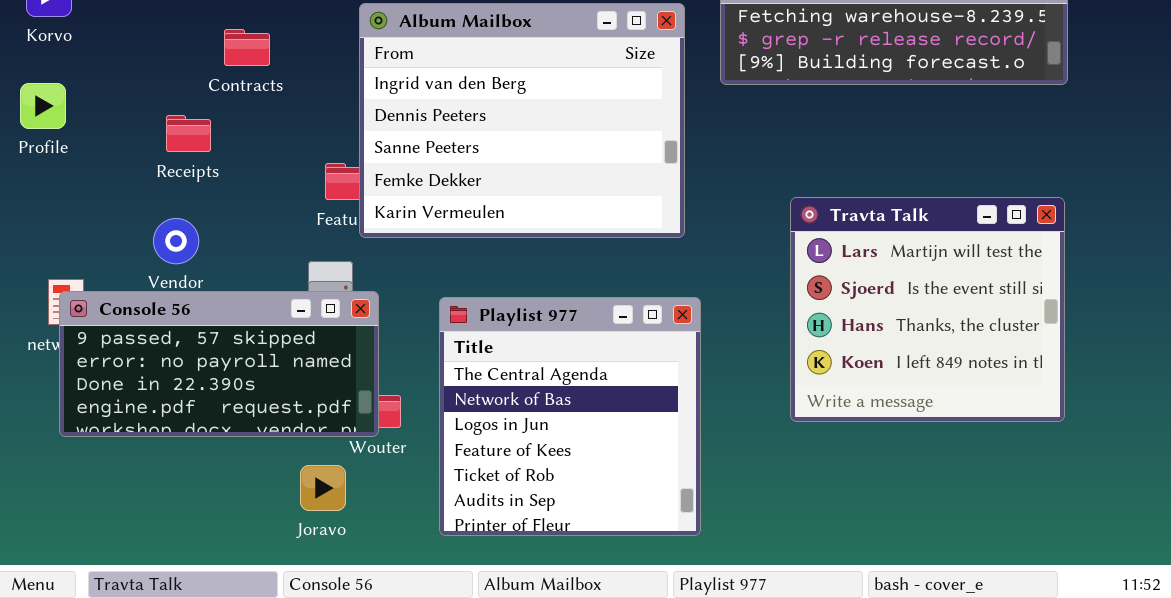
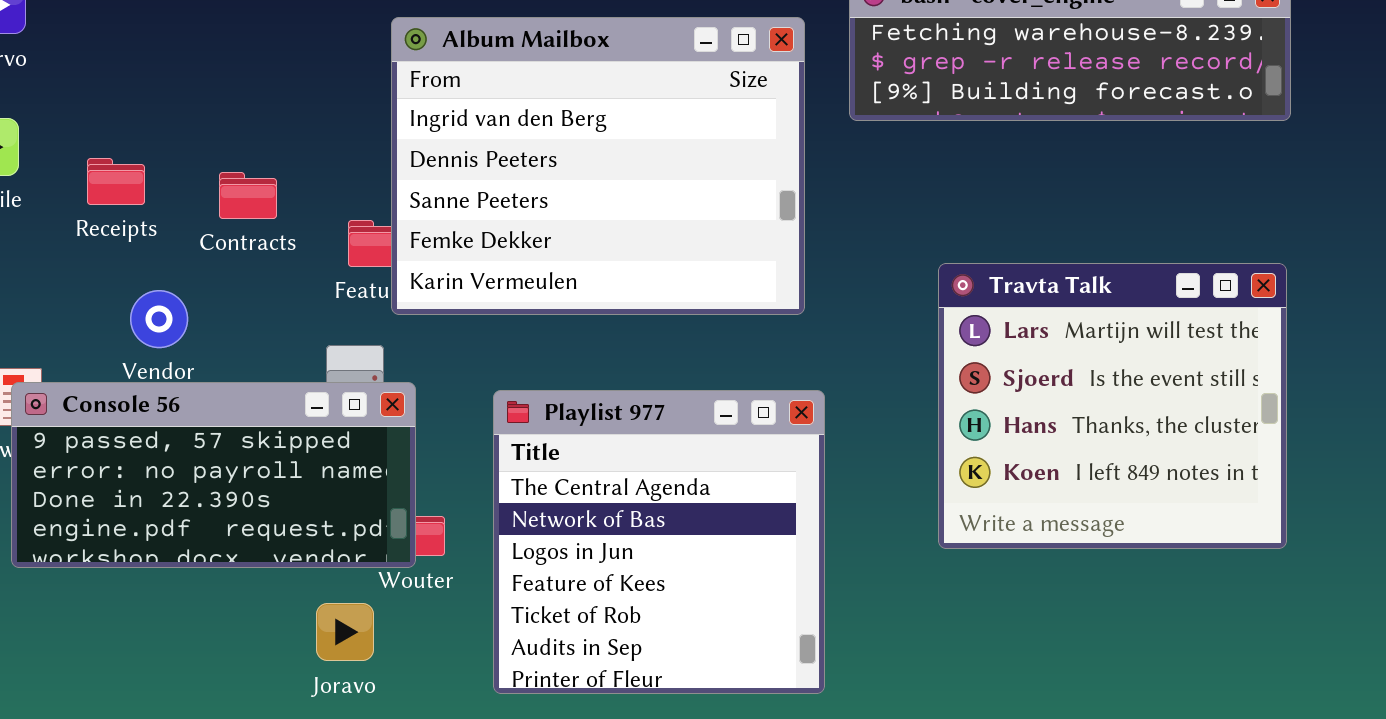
Contracts: [224,29,270,66] -> [219,172,277,219], moved
Receipts: [166,115,211,152] -> [87,158,145,205], moved

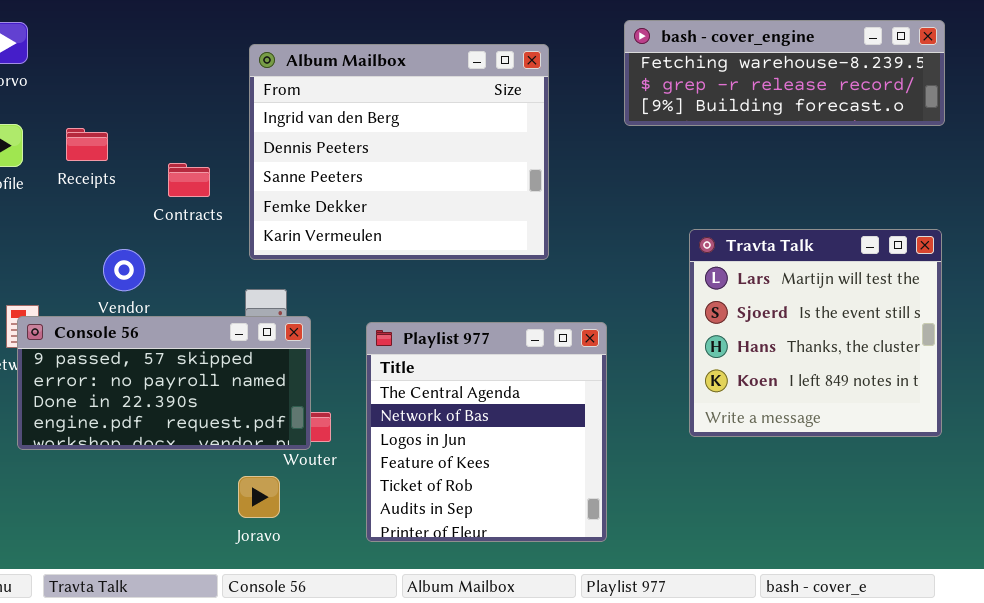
Album Mailbox: [391,17,805,315] -> [249,44,549,260], moved
Receipts: [87,158,145,205] -> [66,128,108,161], moved

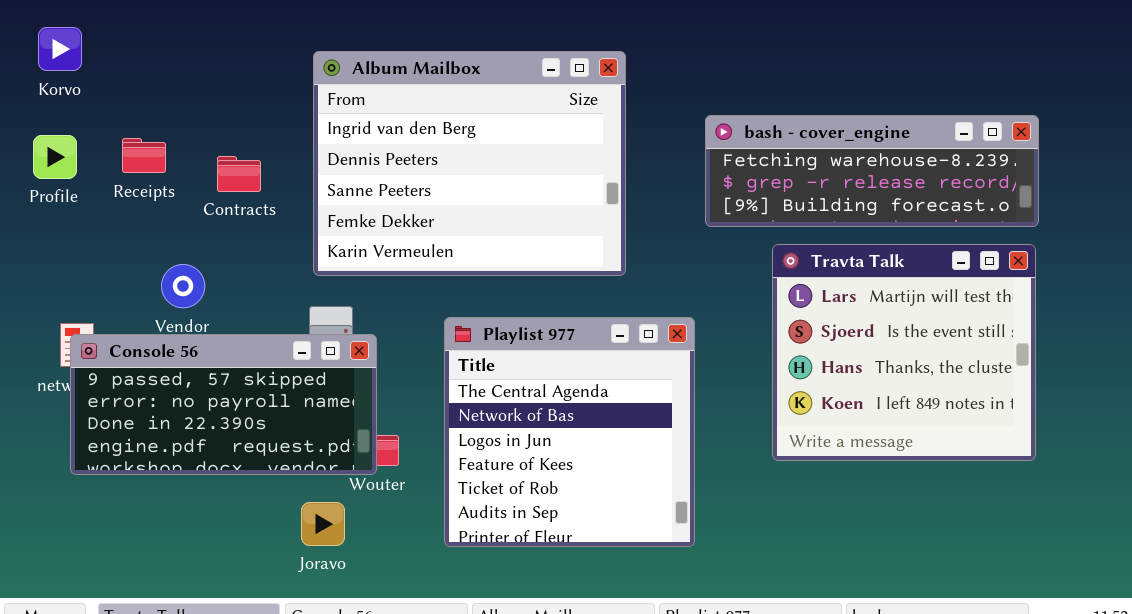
bash - cover_engine: [624,20,945,126] -> [705,115,1039,227], moved
Contracts: [168,163,210,197] -> [217,156,261,192], moved
Playlist 977: [366,322,607,542] -> [444,317,695,547], moved

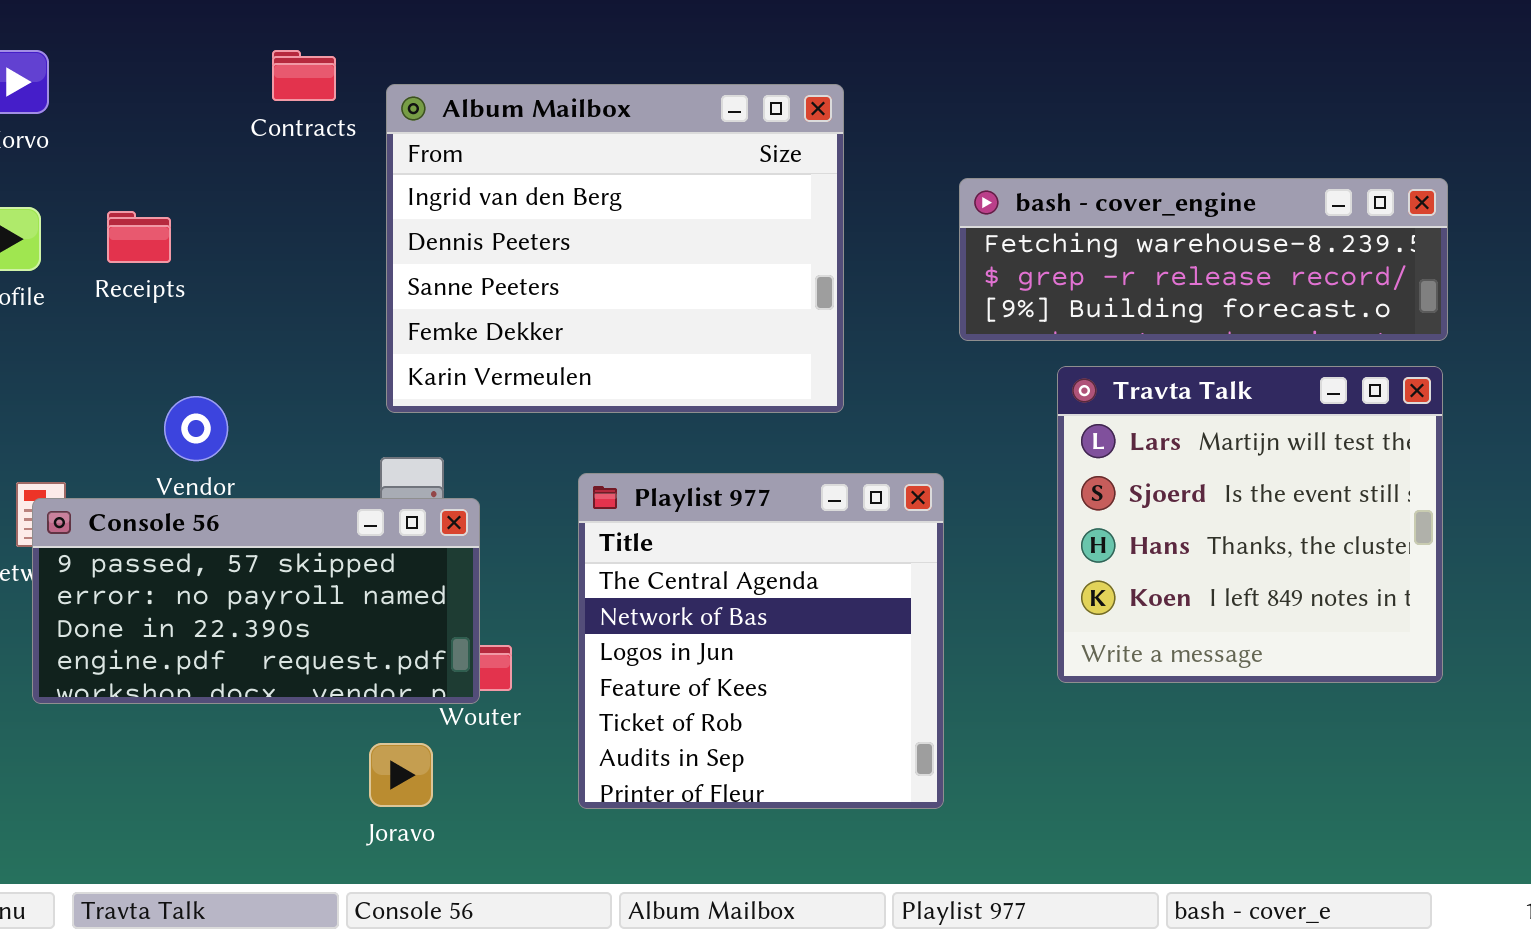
Contracts: [217,156,261,192] -> [272,50,336,101], moved

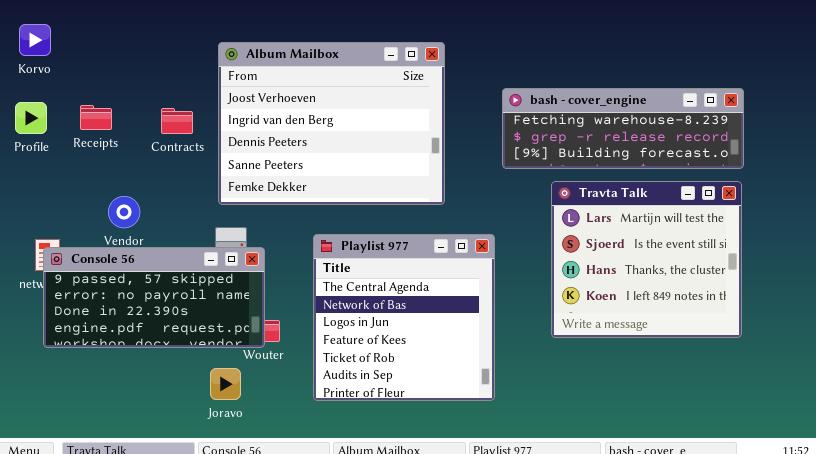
Contracts: [272,50,336,101] -> [161,108,193,134], moved
Album Mailbox: [386,84,844,413] -> [218,42,445,205], scrolled up 1 row

